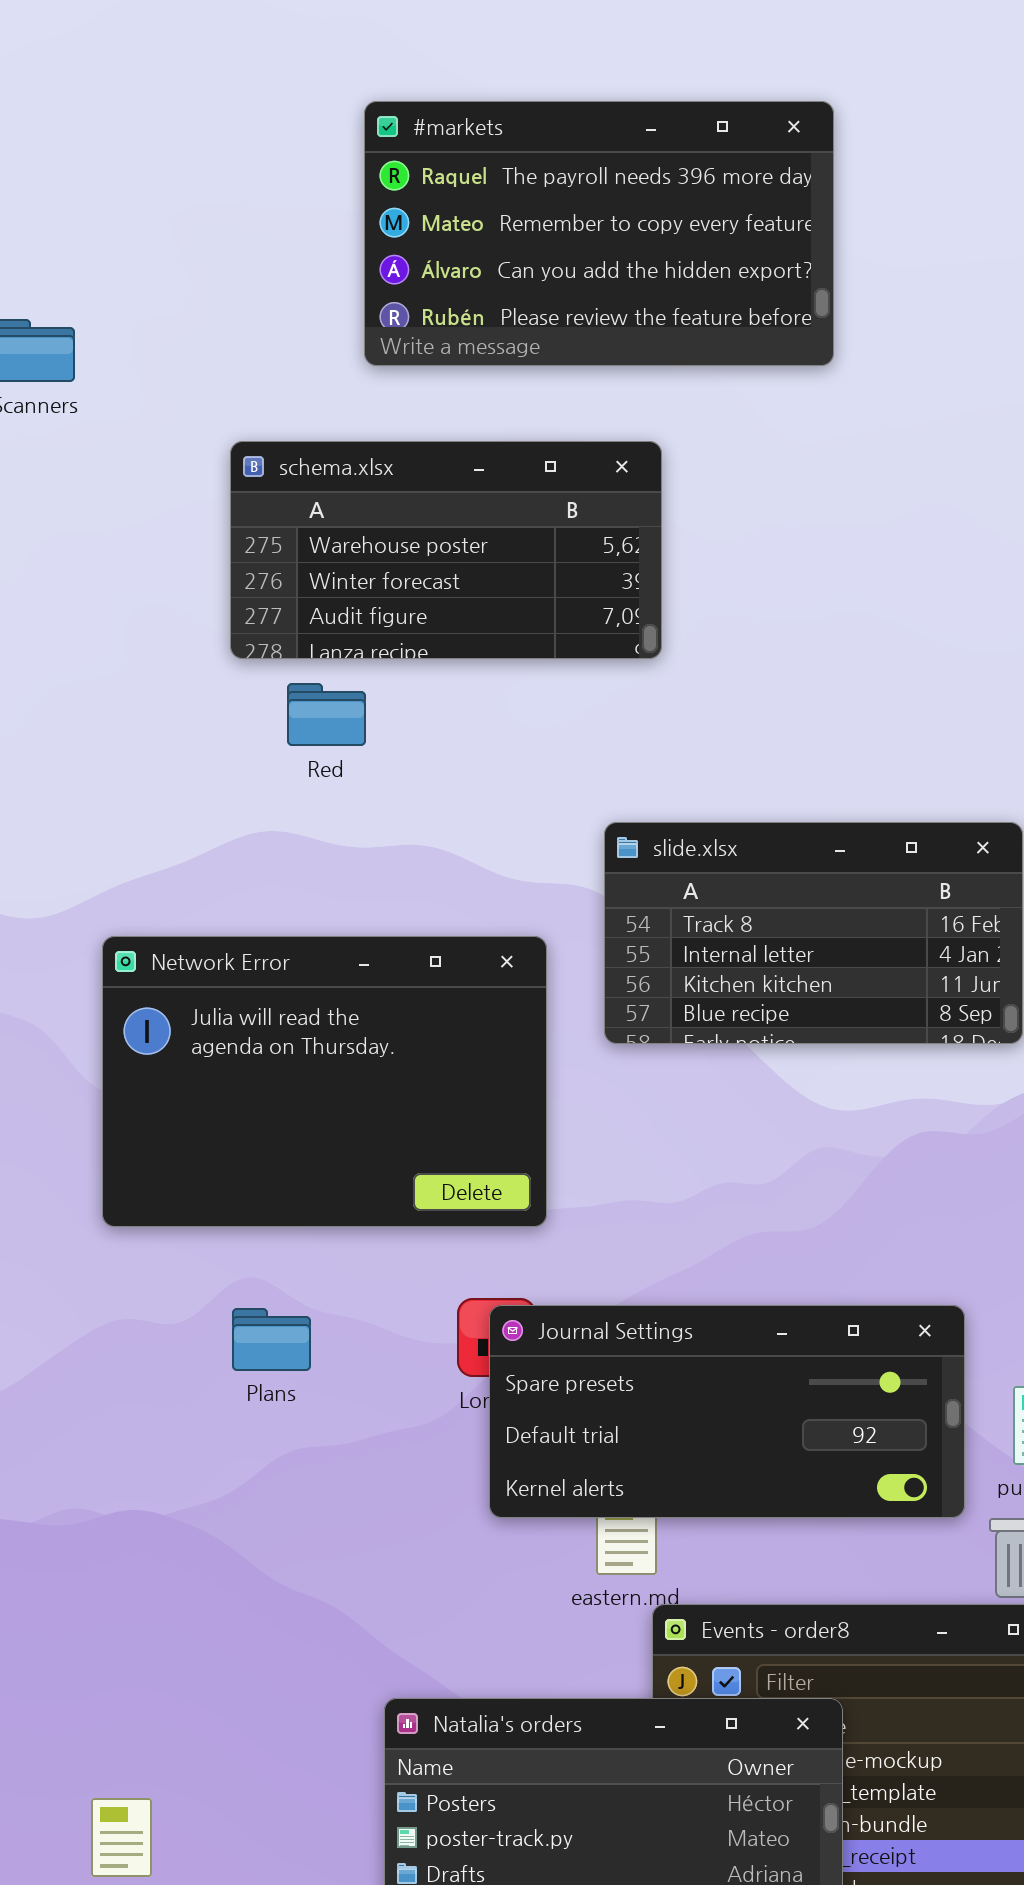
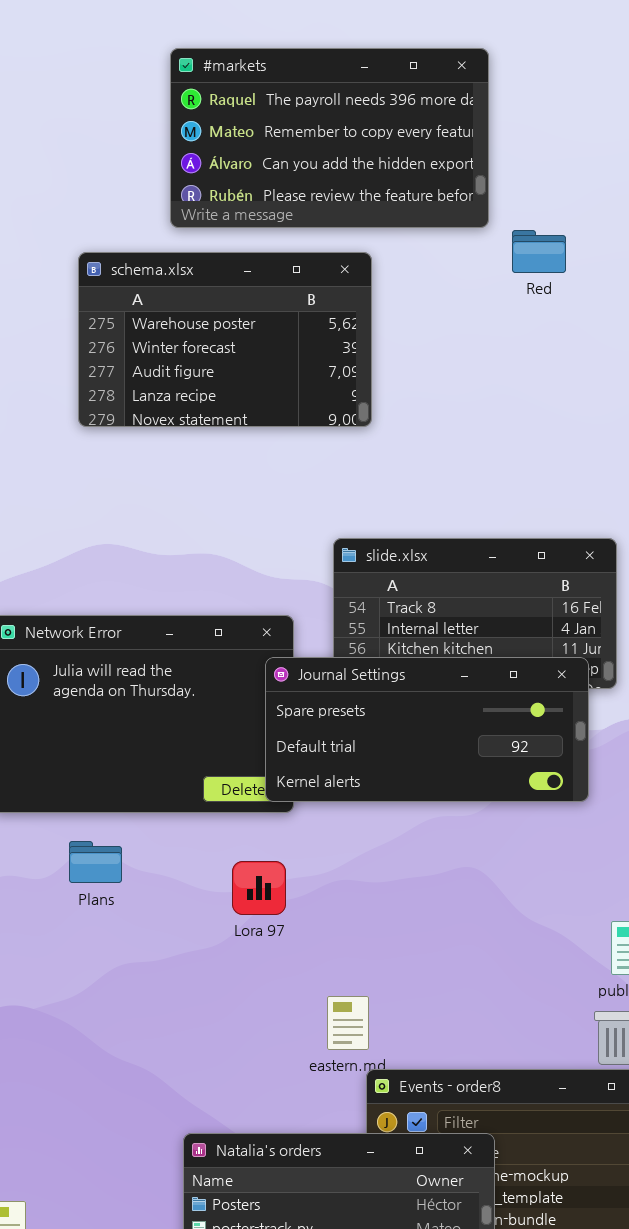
schema.xlsx: [230,441,662,659] -> [78,252,372,427], resized
Red: [287,683,366,746] -> [512,230,566,273], moved
Journal Settings: [489,1305,965,1518] -> [265,657,589,802], moved
Plans: [232,1308,311,1371] -> [69,841,122,883], moved

